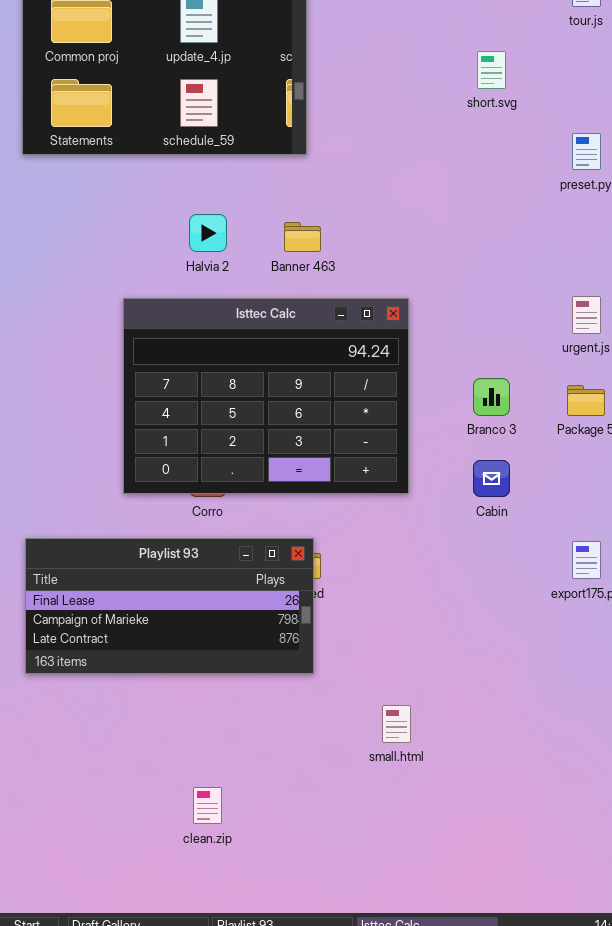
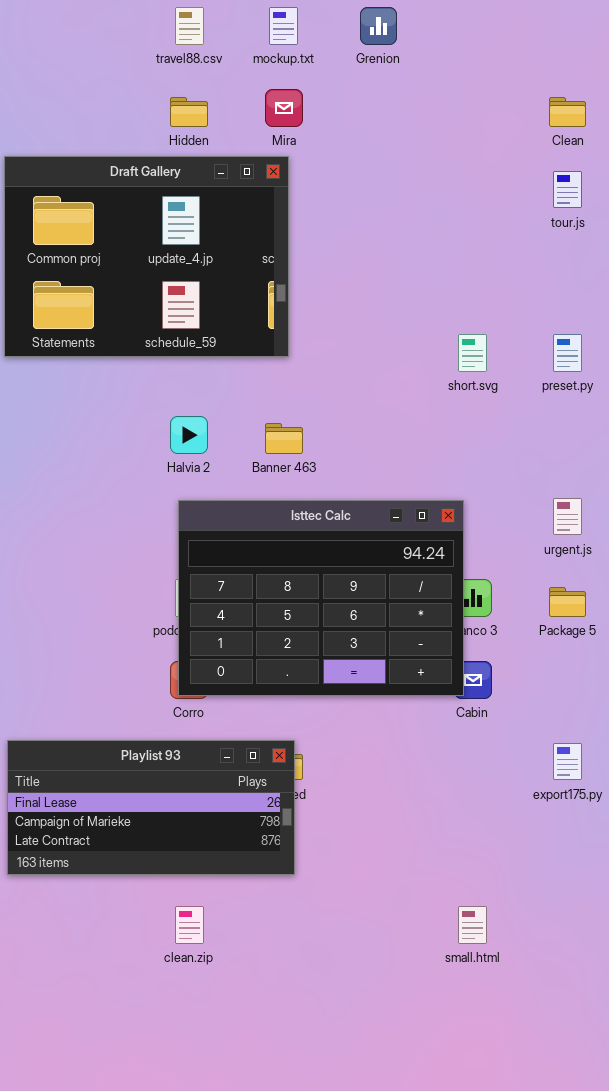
short.svg: [477,51,506,89] -> [458,334,487,372], moved
Isttec Calc: [123,298,409,494] -> [178,500,464,696], moved
small.html: [382,705,411,743] -> [458,906,487,944], moved
clean.zip: [193,787,222,824] -> [175,906,204,944], moved

